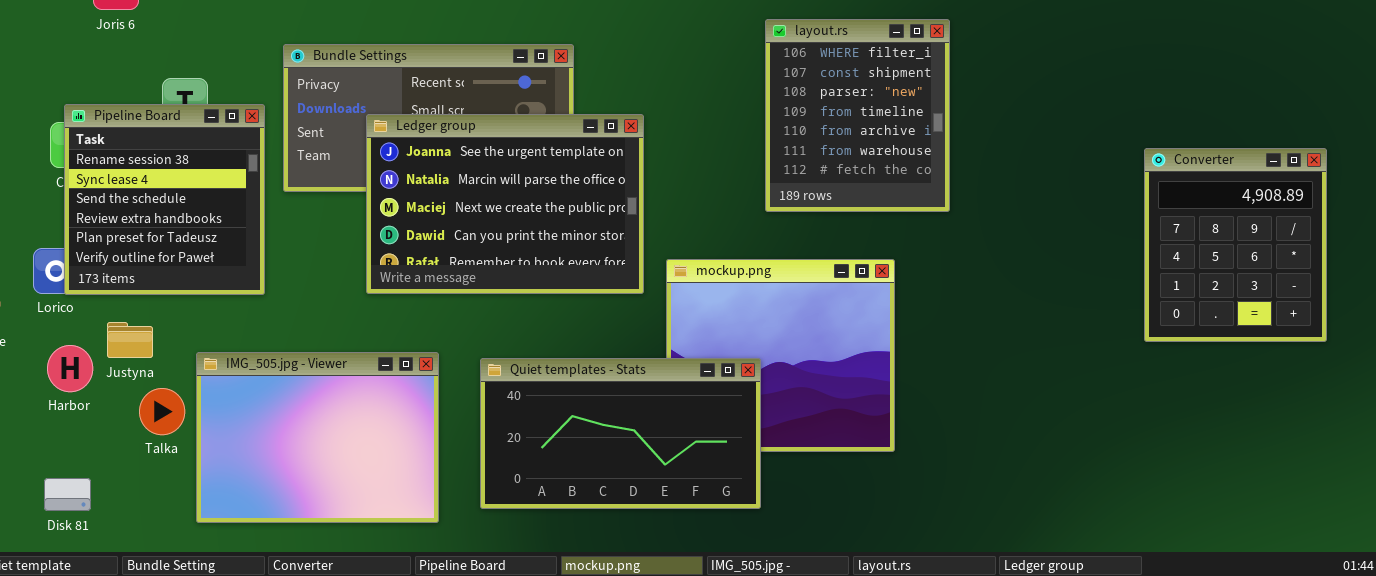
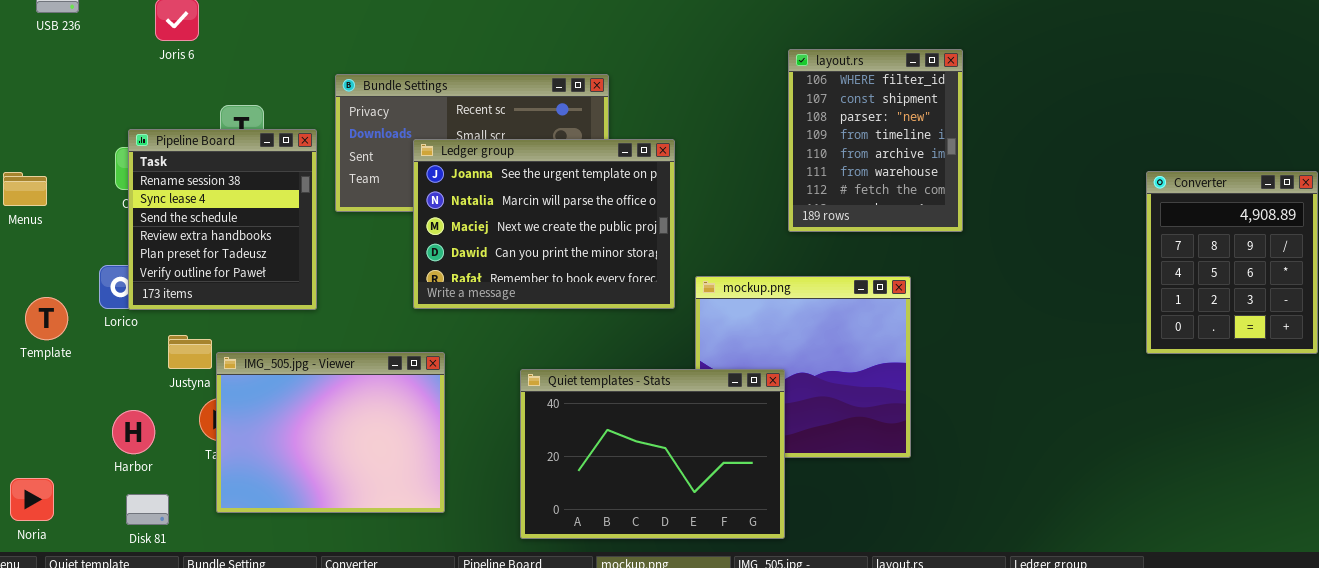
Harbor: [47,345,93,392] -> [112,410,155,454], moved
IMG_505.jpg - Viewer: [196,352,439,523] -> [216,352,445,513], moved
Quiet templates - Stats: [480,358,761,509] -> [520,369,785,539], resized
Disk 81: [44,478,91,511] -> [126,494,169,525], moved

